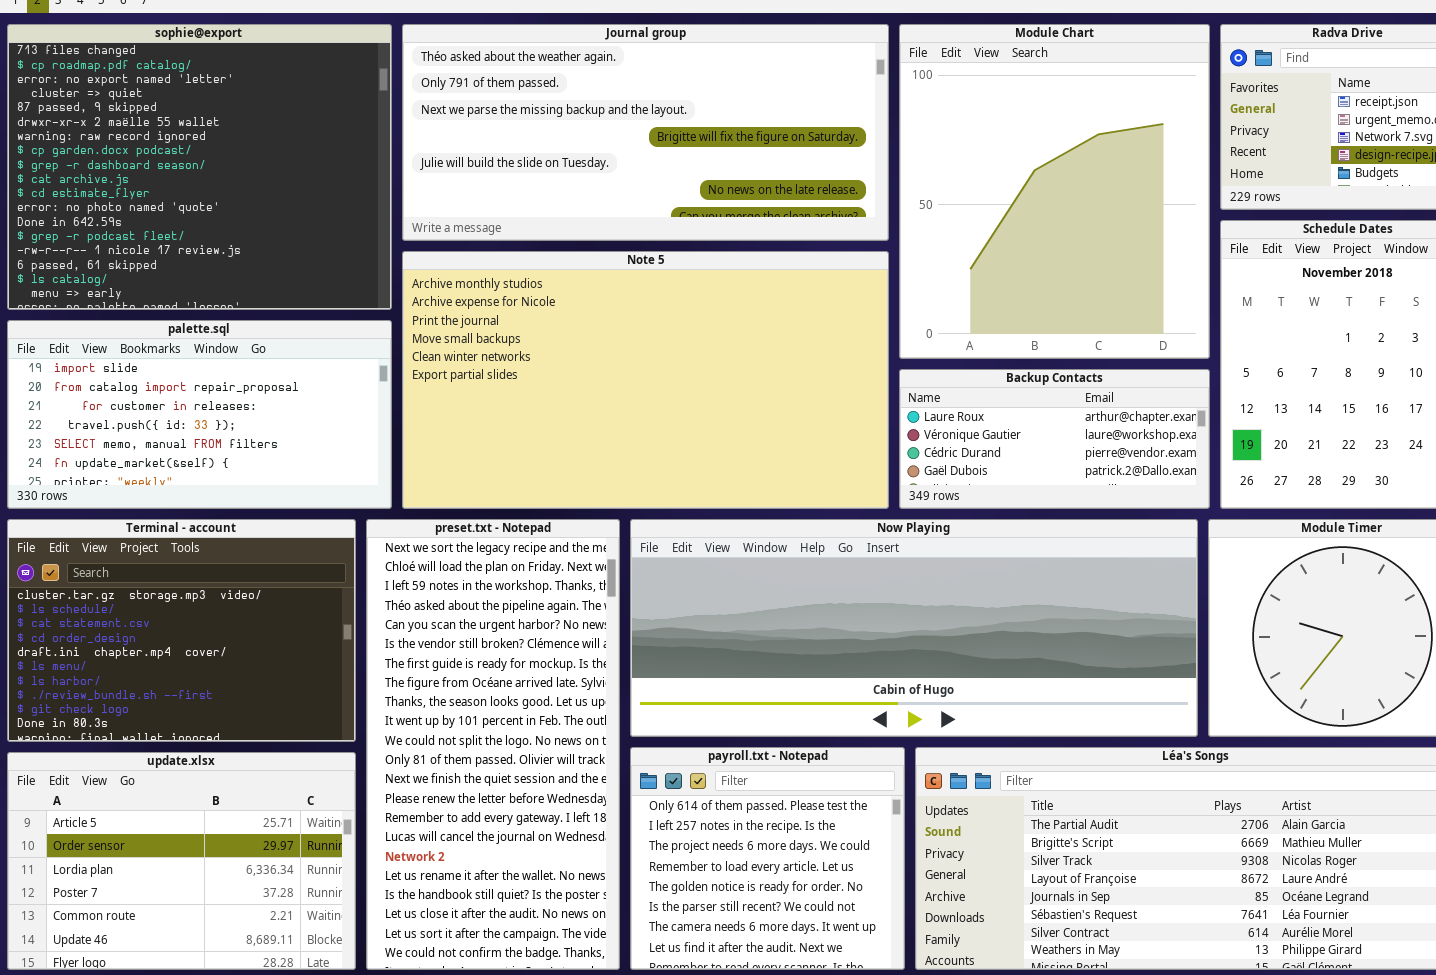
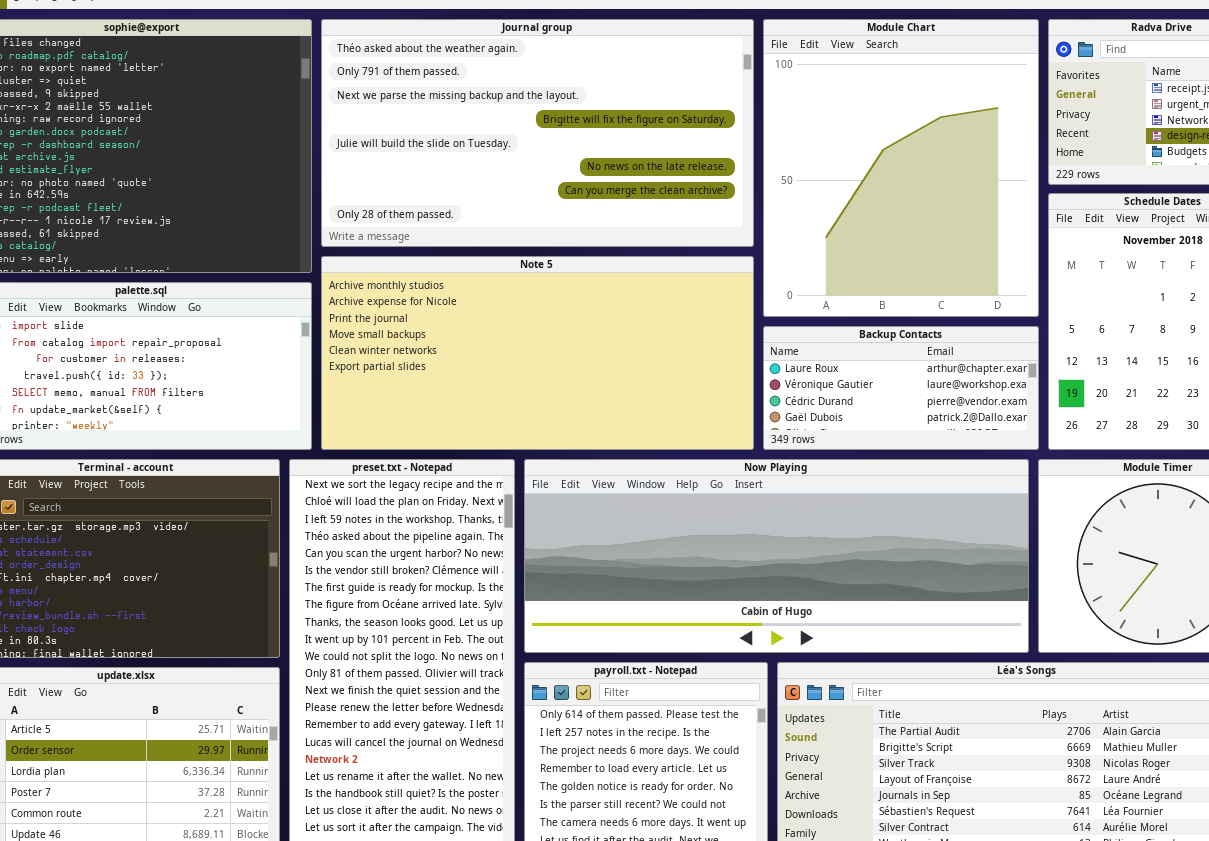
Journal group: [402,24,889,241] -> [321,19,754,247], resized
Note 5: [402,251,889,509] -> [321,256,754,450], resized

